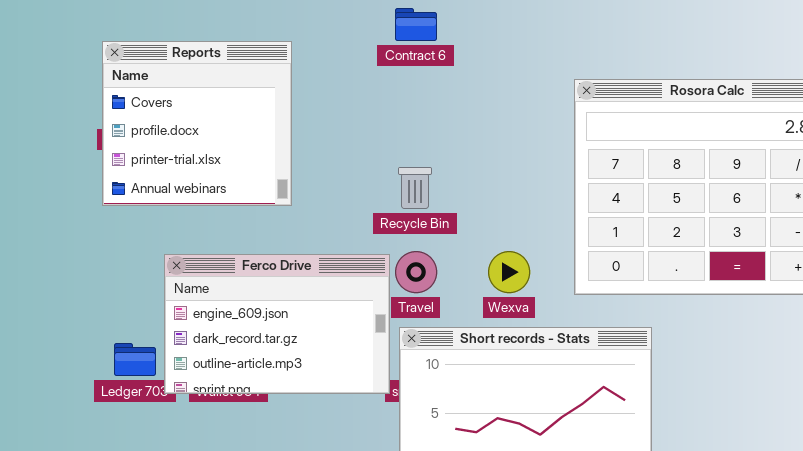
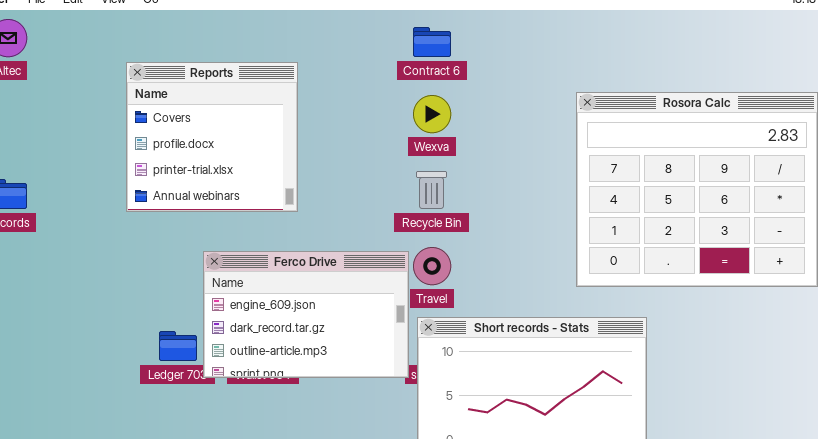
Reports: [102,41,292,206] -> [126,62,298,212], moved
Wexva: [488,251,530,293] -> [413,95,451,133], moved

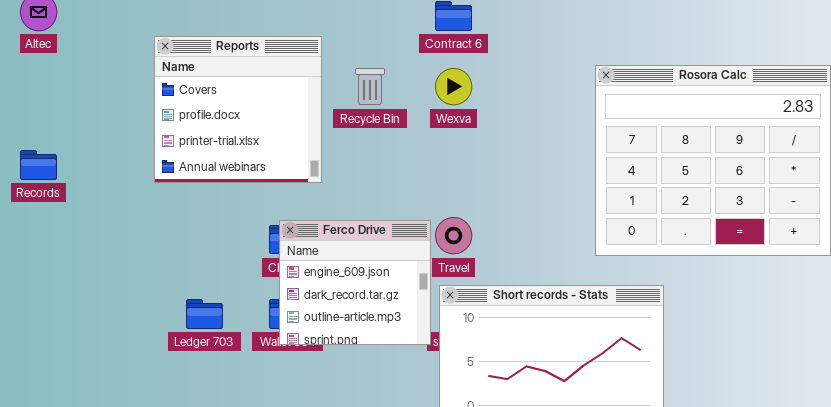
Recycle Bin: [416,171,447,209] -> [355,68,385,105], moved
Ferco Drive: [203,251,409,378] -> [279,220,431,345], resized

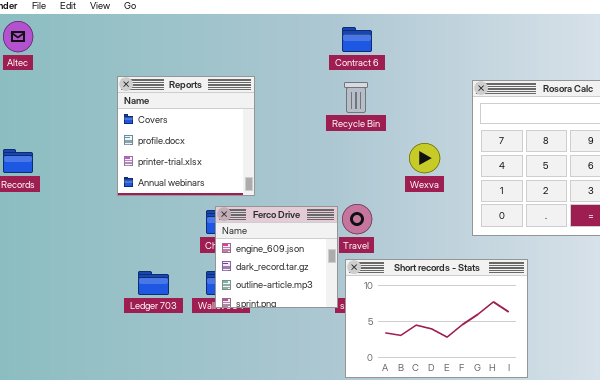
Reports: [154,36,322,183] -> [117,76,255,196], moved
Recycle Bin: [355,68,385,105] -> [344,82,368,113], moved
Wexva: [435,68,472,105] -> [409,143,440,173], moved

